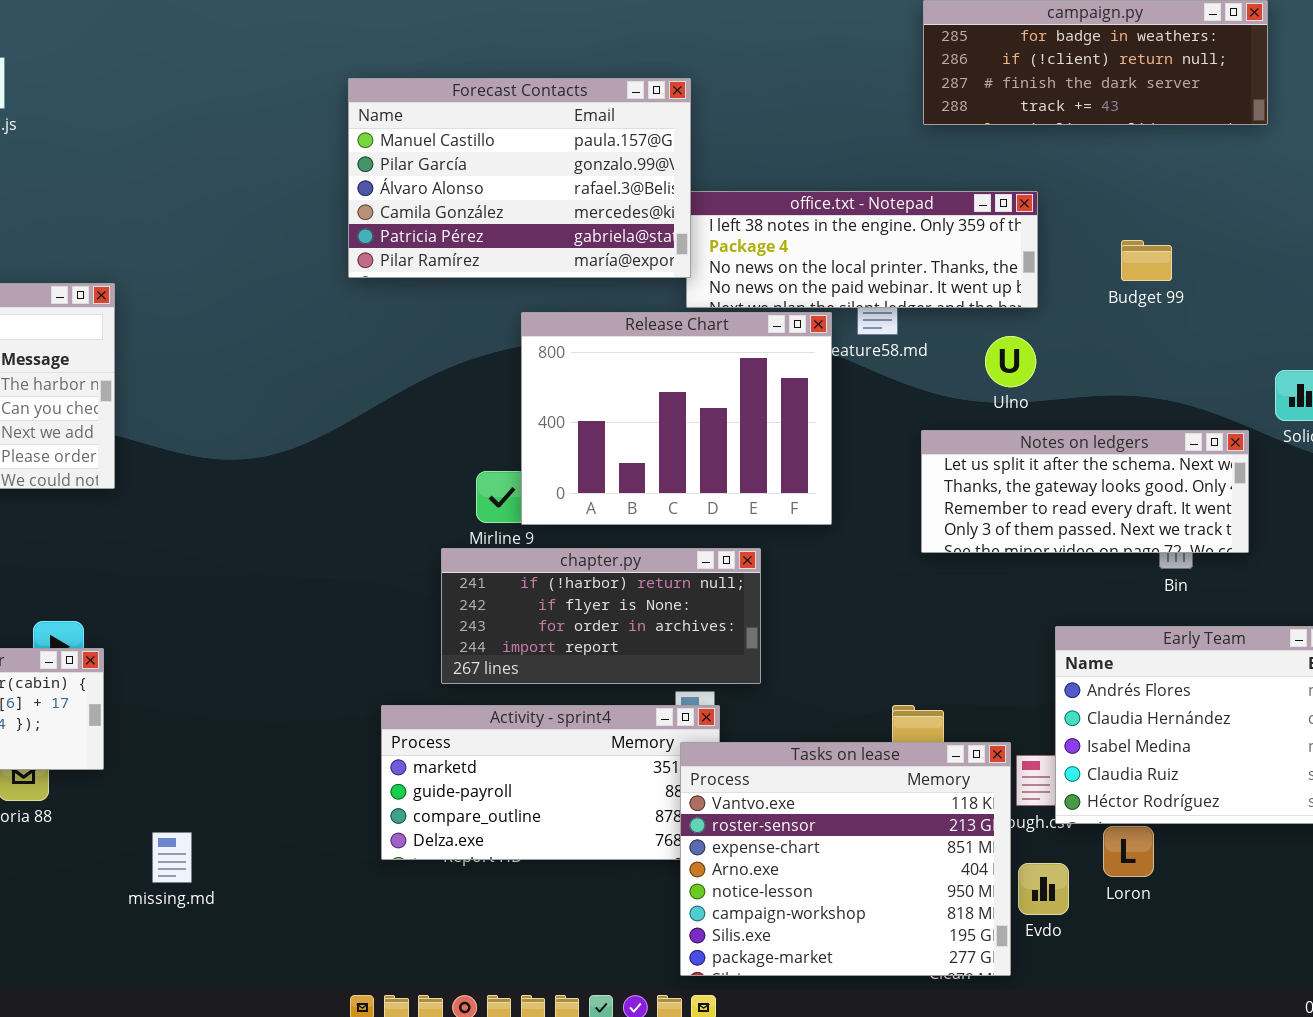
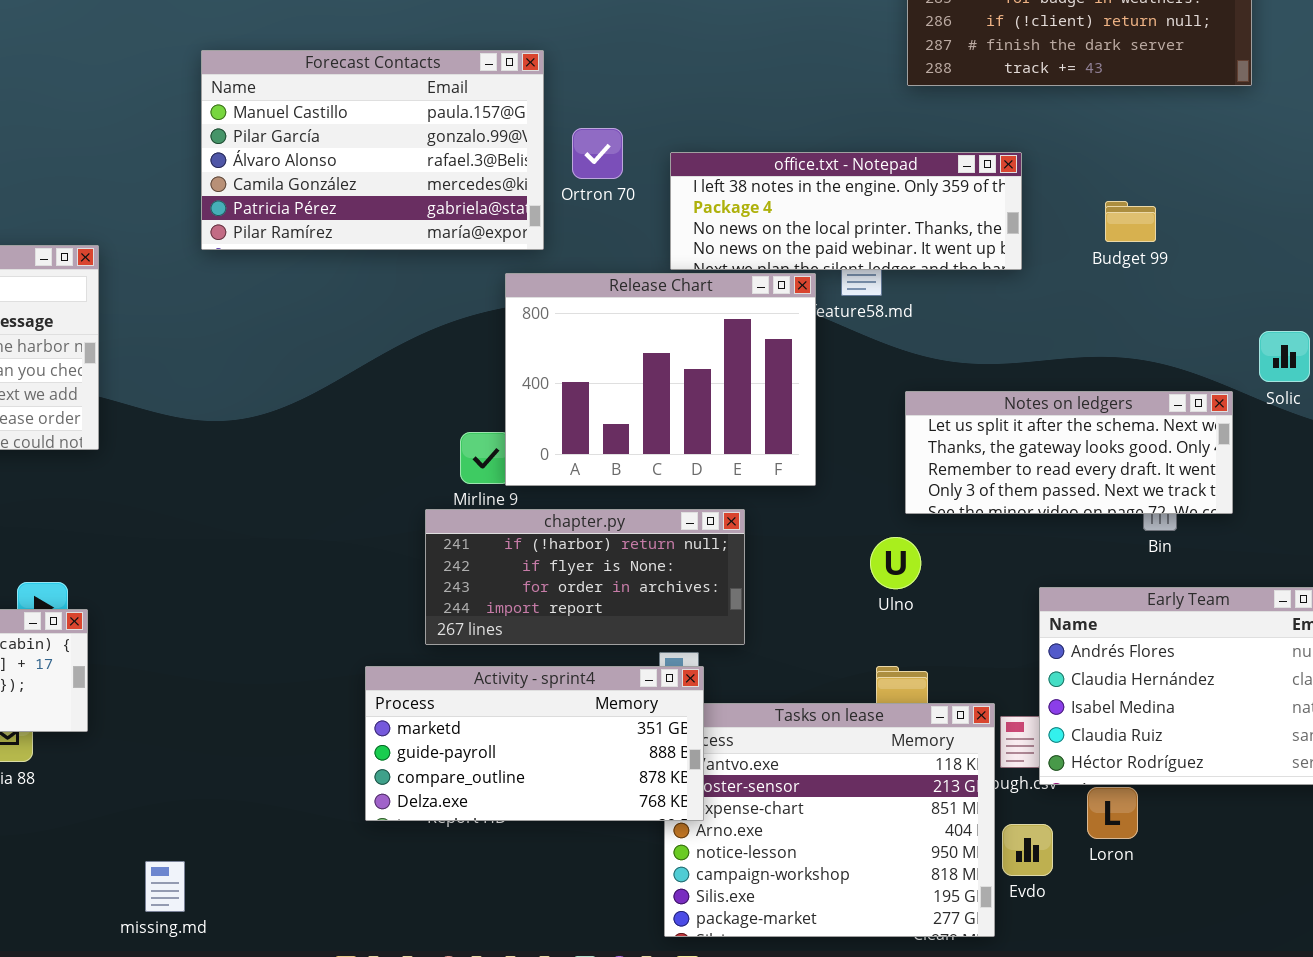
Forecast Contacts: [348,78,691,278] -> [201,50,544,250], moved
Ulno: [985,336,1036,387] -> [870,537,921,589], moved
Activity - sprint4: [381,705,720,860] -> [365,666,704,821], raised
missing.md: [152,832,192,883] -> [145,861,185,912], moved

